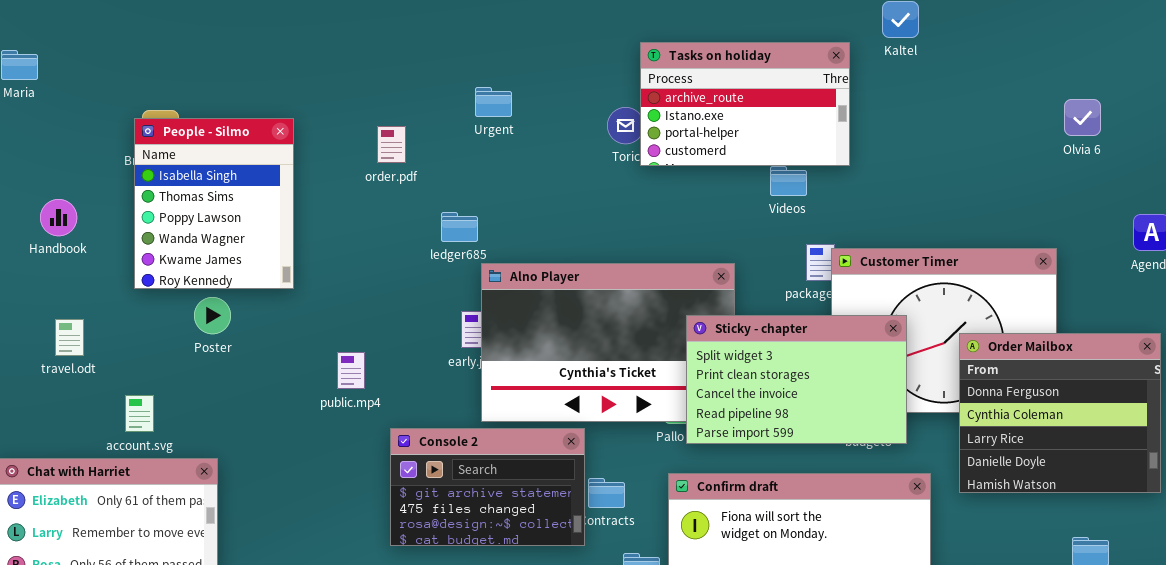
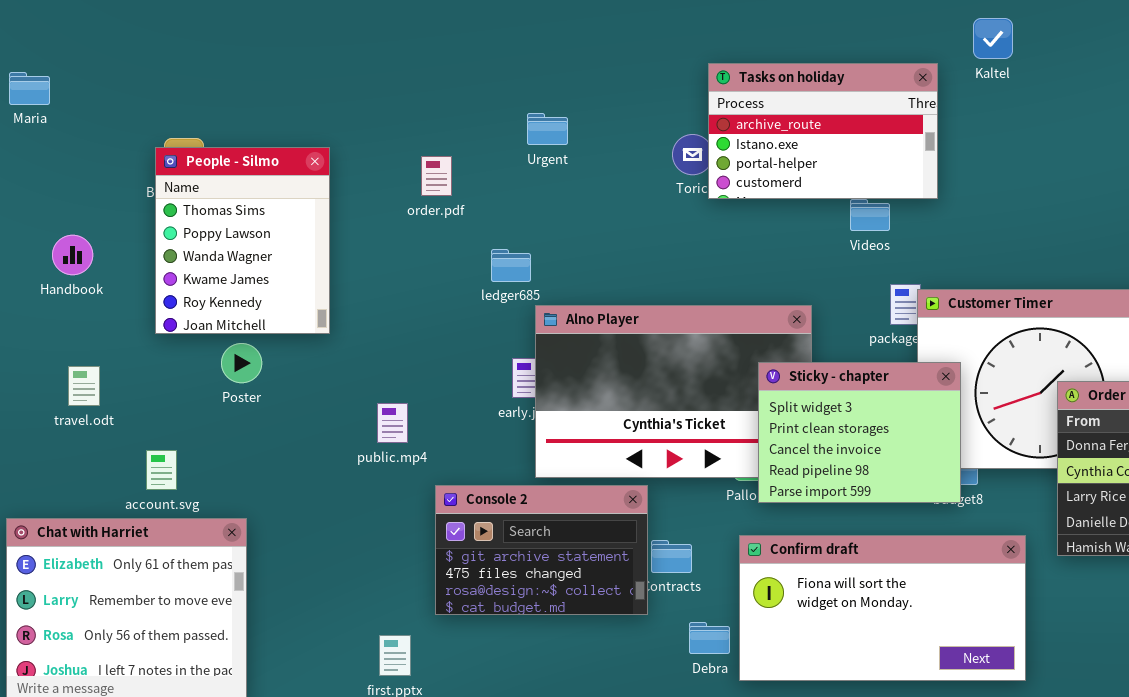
People - Silmo: [134,118,294,289] -> [155,147,330,334], scrolled down 1 row
Sticky - chapter: [686,315,907,444] -> [758,362,961,503], resized

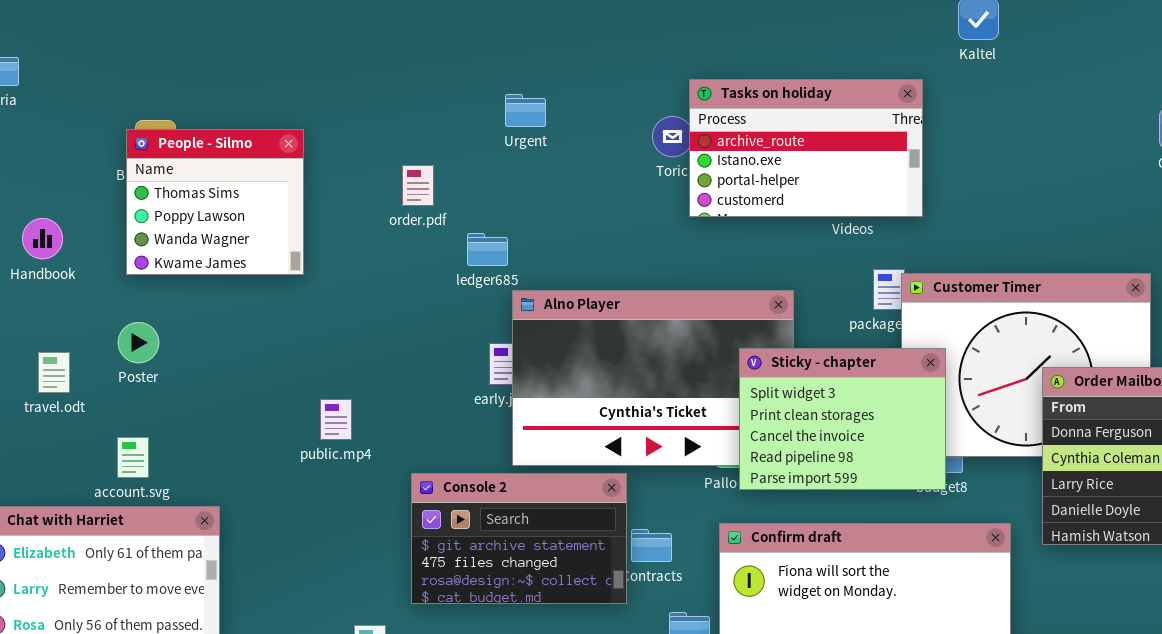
Tasks on holiday: [708,63,938,199] -> [689,79,923,217], moved
People - Silmo: [155,147,330,334] -> [126,129,304,275], resized
order.pdf: [421,156,452,196] -> [402,165,434,206], moved
Poster: [221,343,262,383] -> [118,322,159,363], moved
public.mp4: [377,403,408,443] -> [320,399,352,440], moved

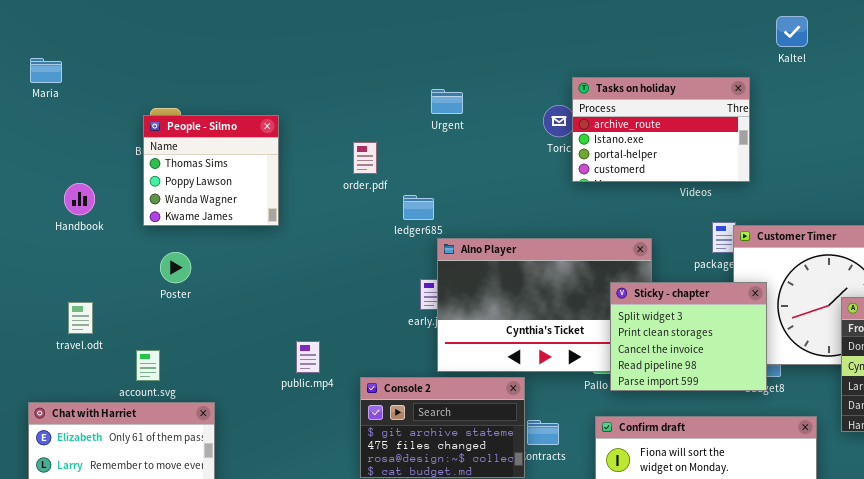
Poster: [118,322,159,363] -> [160,252,191,283], moved
travel.odt: [38,352,70,393] -> [68,302,93,334], moved
public.mp4: [320,399,352,440] -> [296,341,320,373], moved

